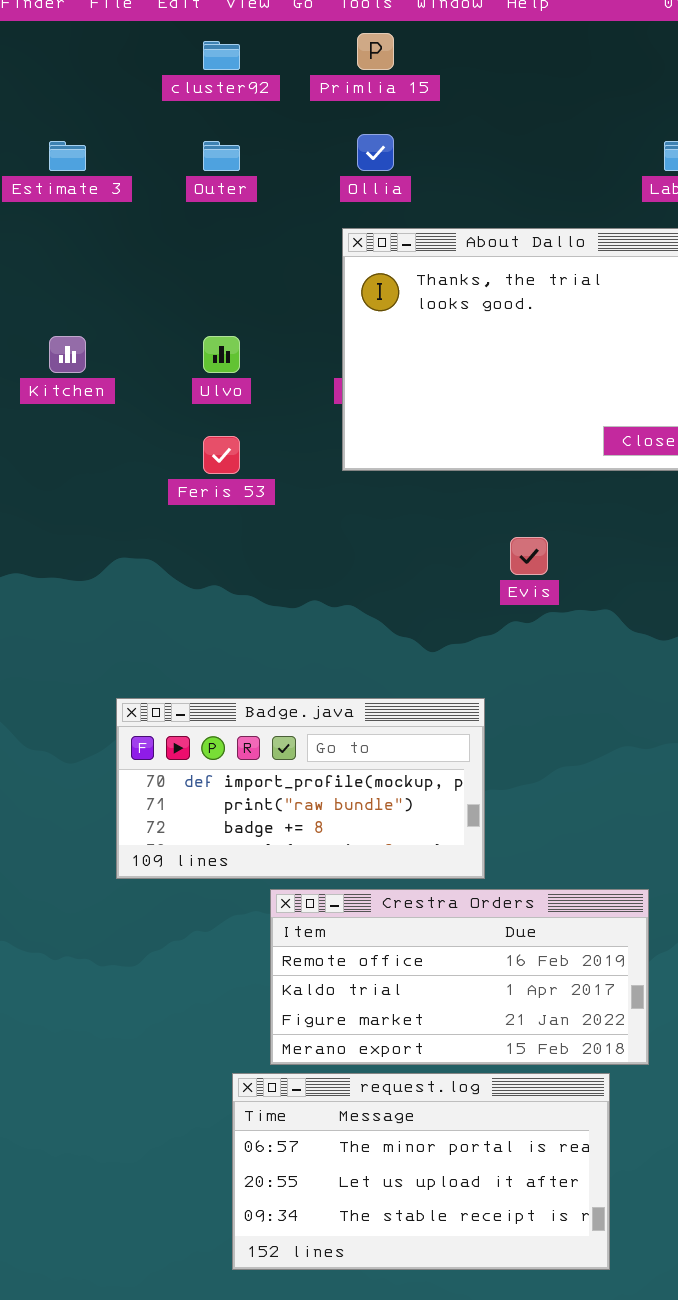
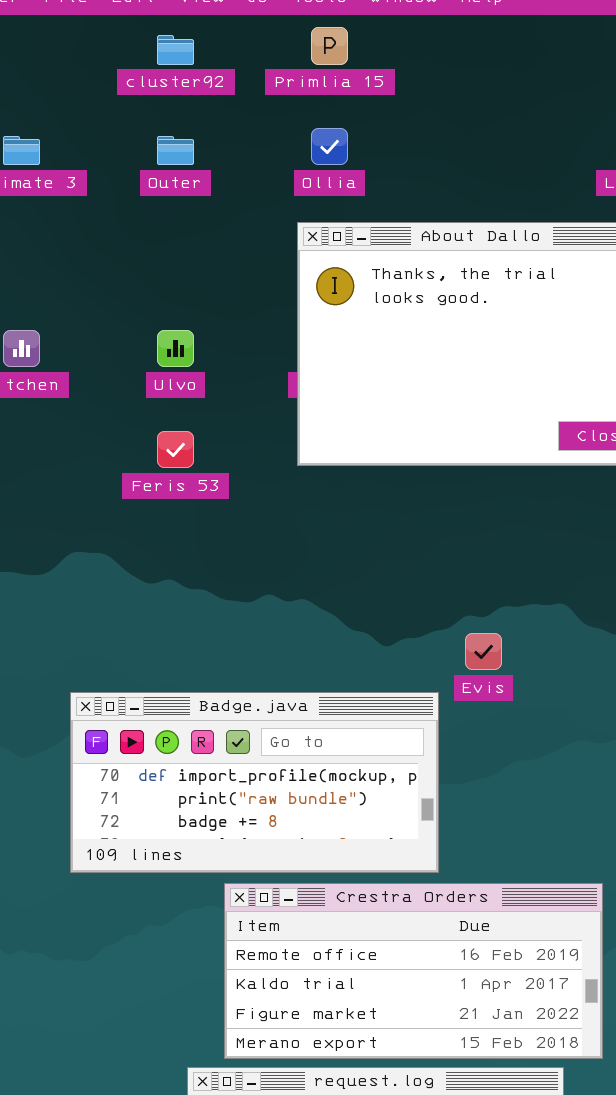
Evis: [510,537,548,575] -> [465,633,502,670], moved

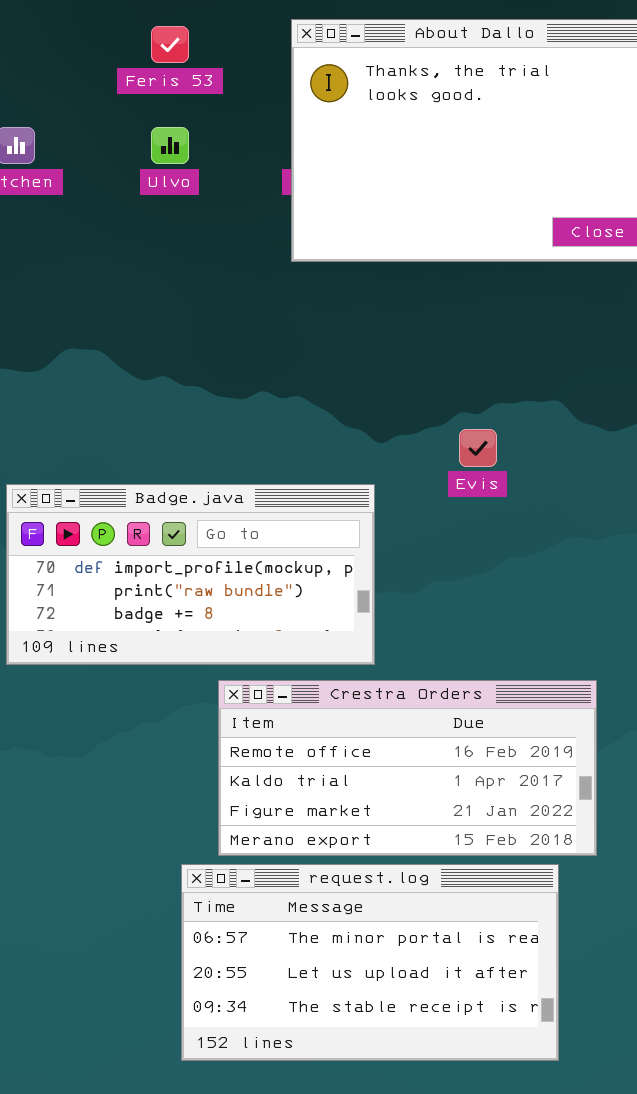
Feris 53: [157,431,194,468] -> [151,26,189,63], moved
Badge.java: [70,692,439,873] -> [6,484,375,665], moved

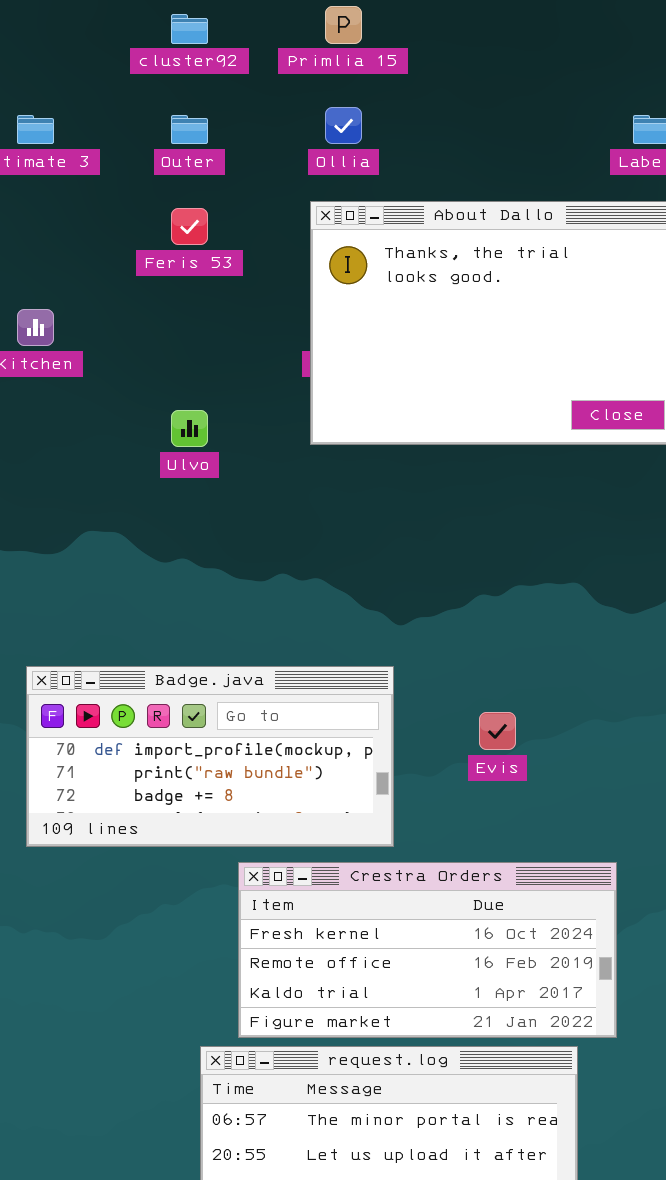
Ulvo: [151,127,189,164] -> [171,410,208,447], moved
Evis: [459,429,497,467] -> [479,712,516,750], moved
Crestra Orders: [218,680,597,856] -> [238,862,617,1038], scrolled up 1 row

